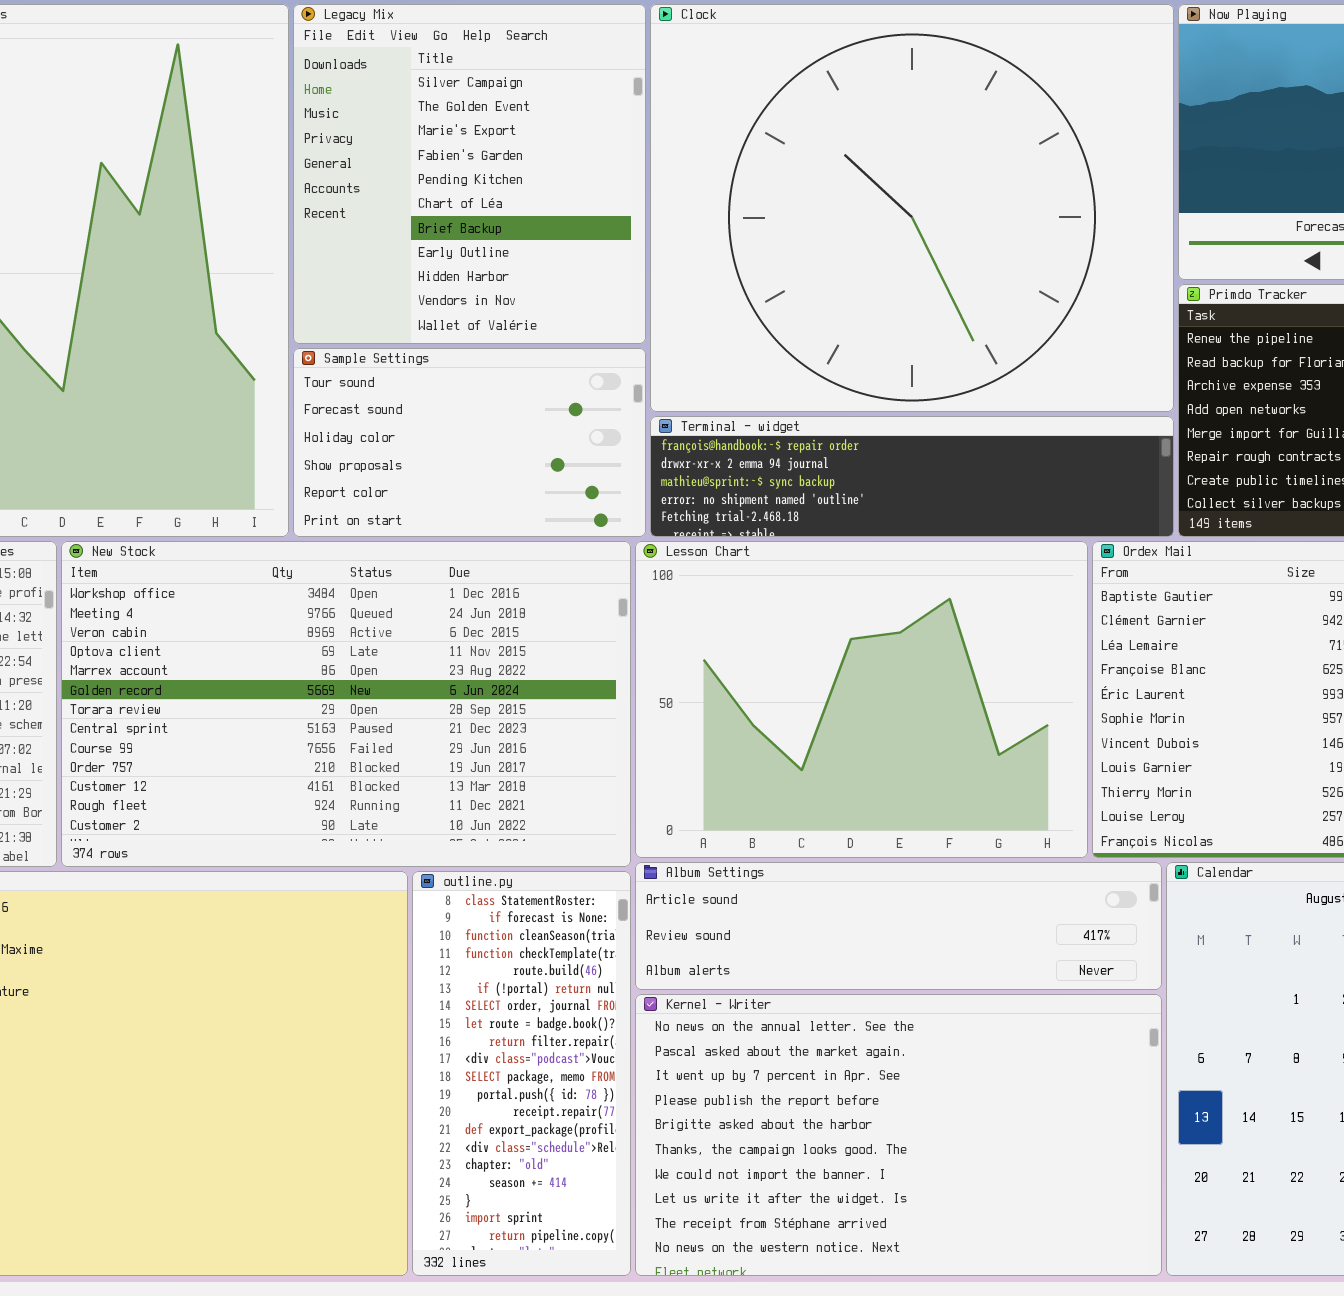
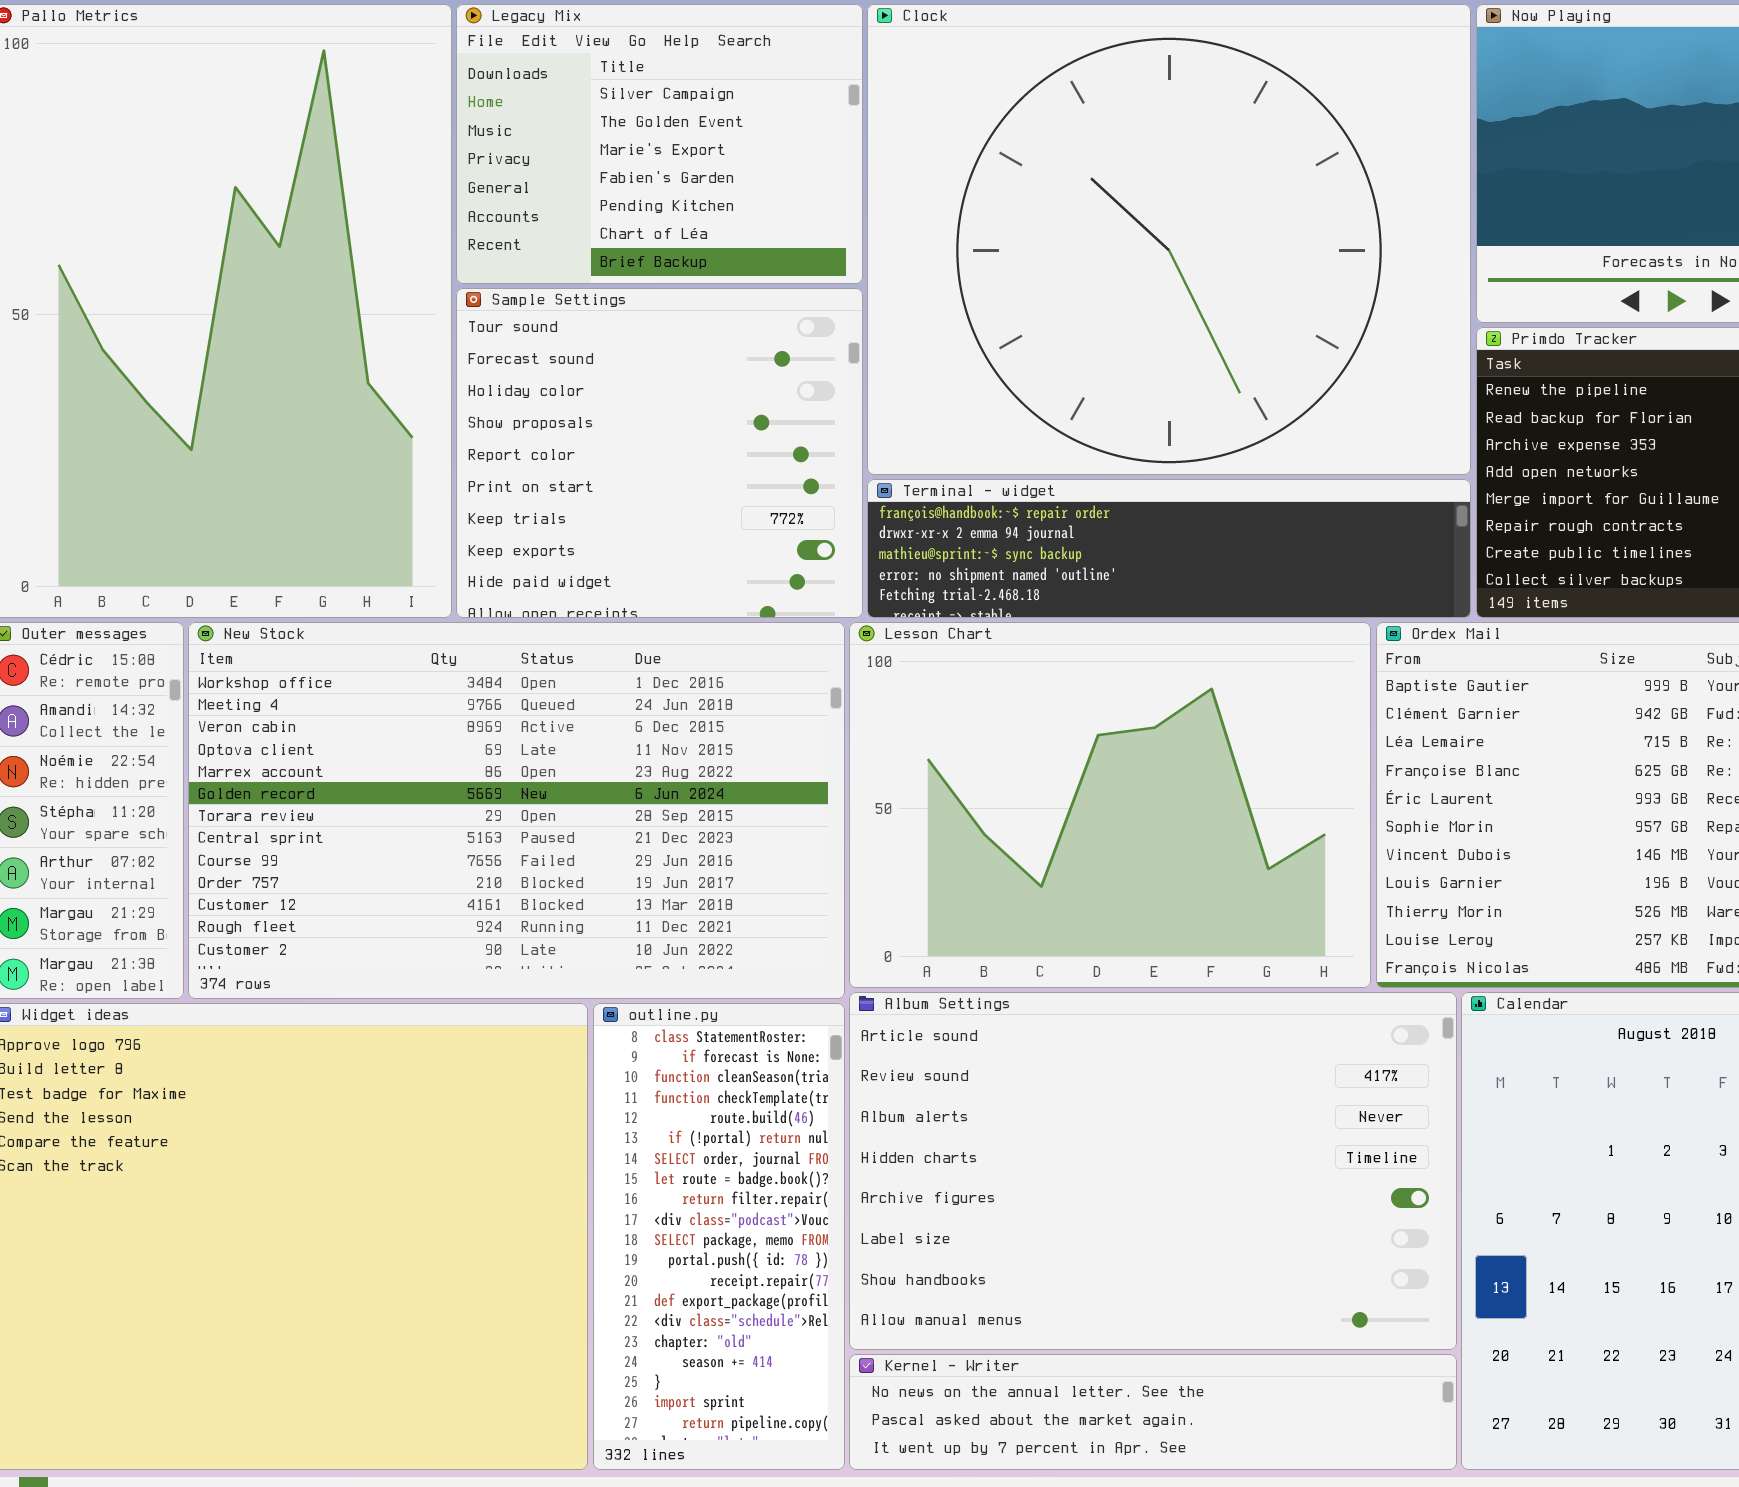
Legacy Mix: [293,4,646,344] -> [456,4,863,284], resized
Sample Settings: [293,348,646,537] -> [456,288,863,618], resized
Album Settings: [635,862,1162,990] -> [849,992,1457,1350], resized
Kernel - Writer: [635,994,1162,1276] -> [849,1354,1457,1470], resized

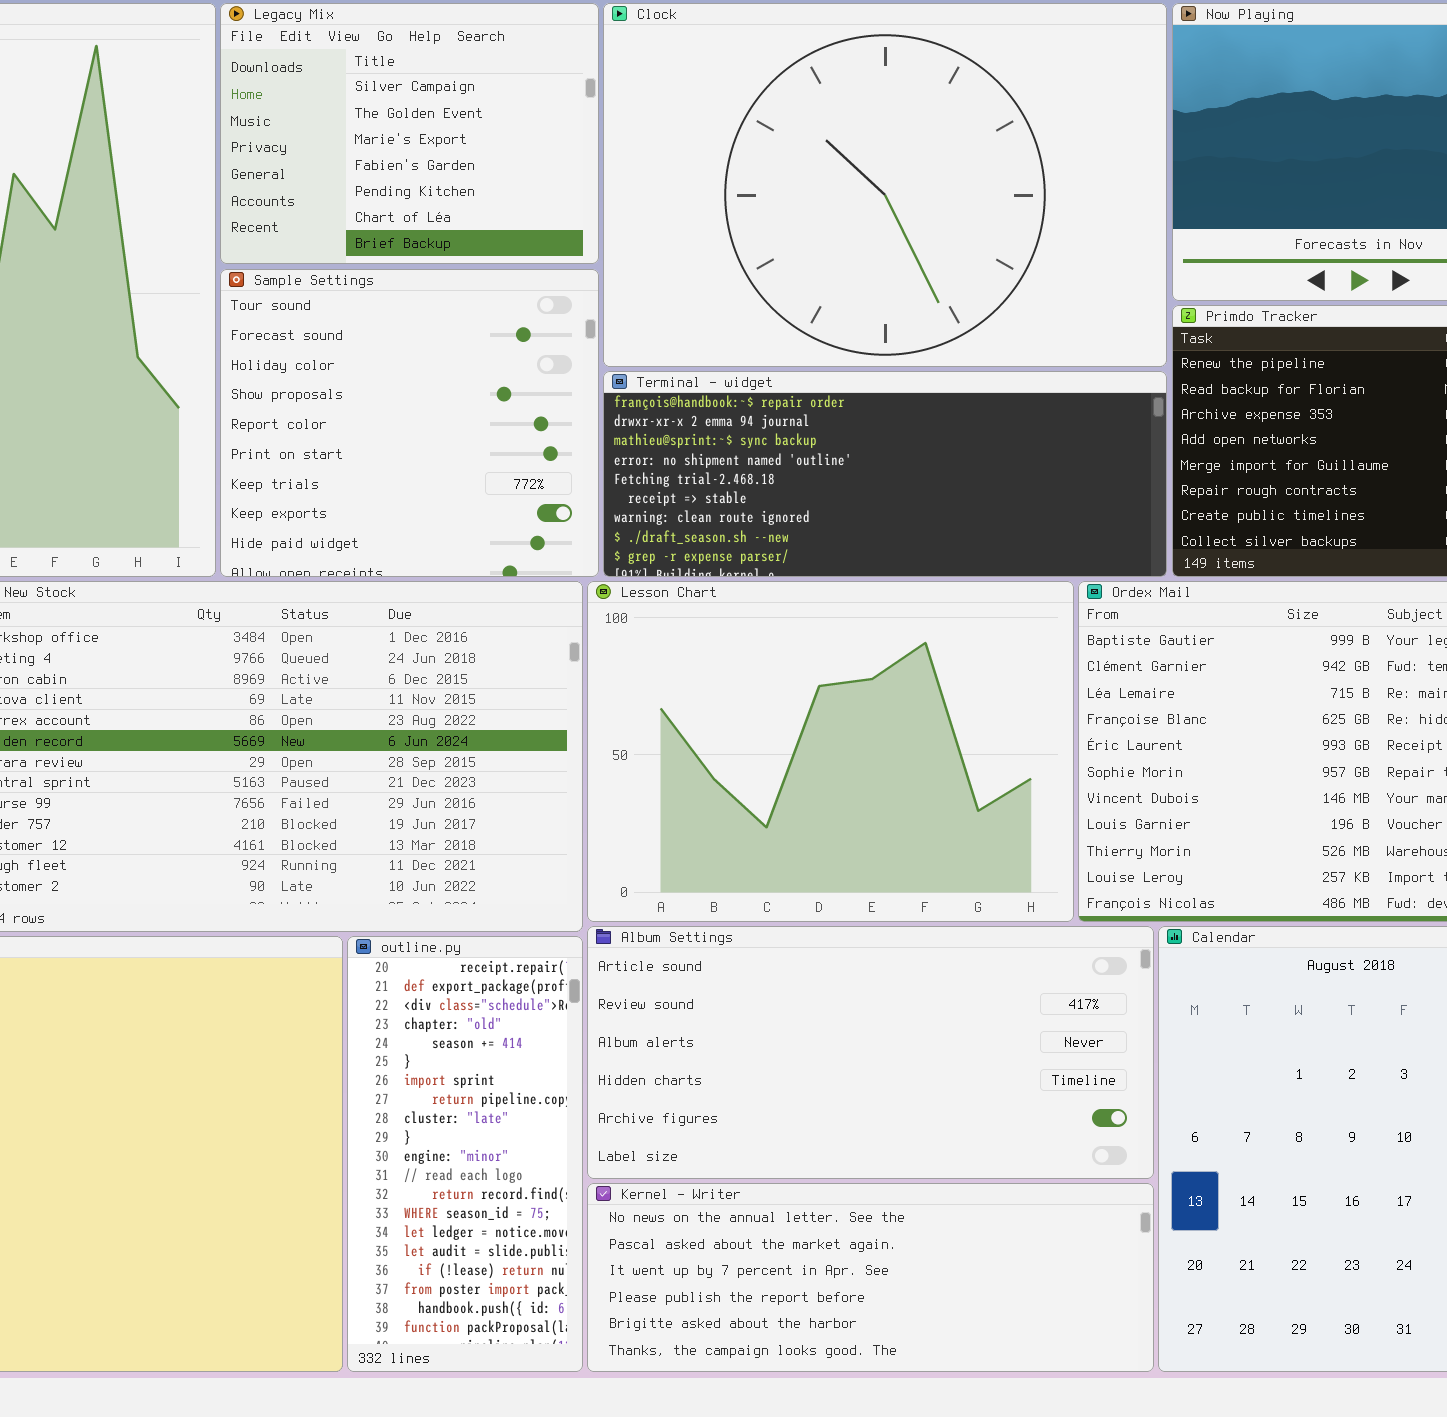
Clock: [867,4,1471,475] -> [603,3,1167,367], resized
Terminal - widget: [867,479,1471,618] -> [603,371,1167,577], resized
Album Settings: [849,992,1457,1350] -> [587,926,1154,1179], resized
outline.py: [593,1003,845,1470] -> [347,936,583,1372], scrolled down 12 rows
Kernel - Writer: [849,1354,1457,1470] -> [587,1183,1154,1372], resized

